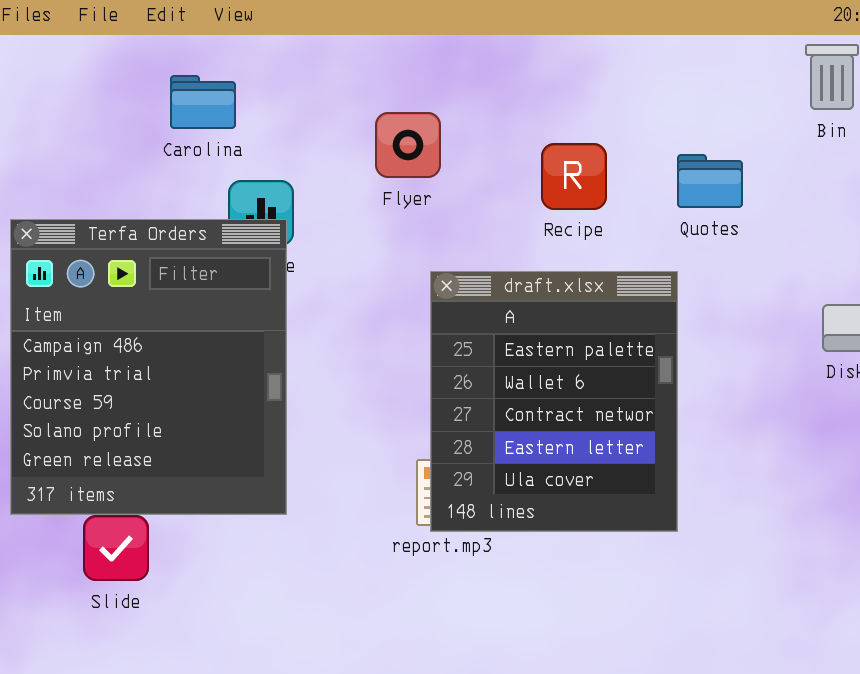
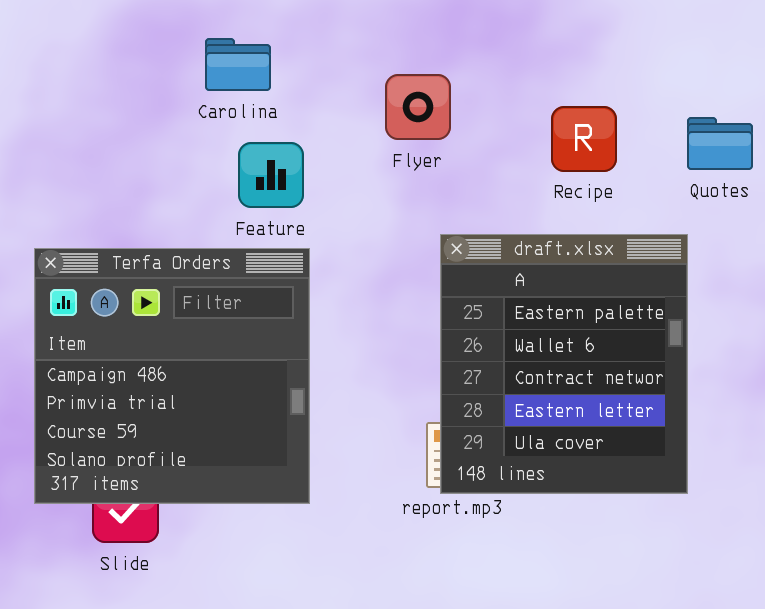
Carolina: [170,75,236,129] -> [205,38,271,91], moved
Terfa Orders: [10,219,287,515] -> [34,248,310,504], moved, resized

